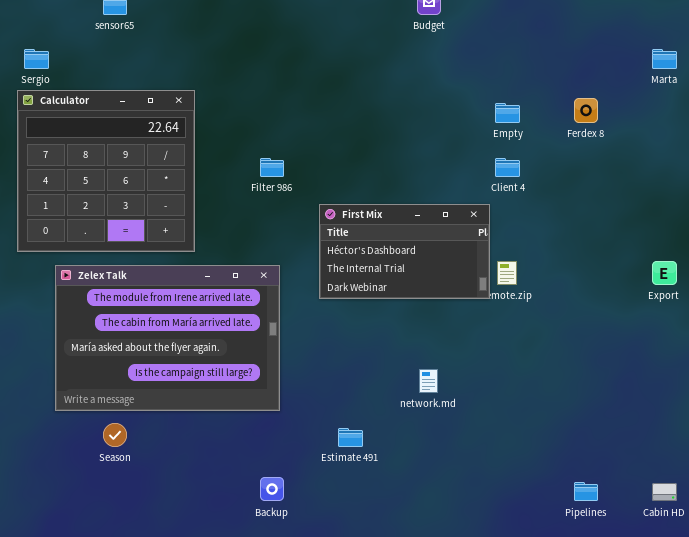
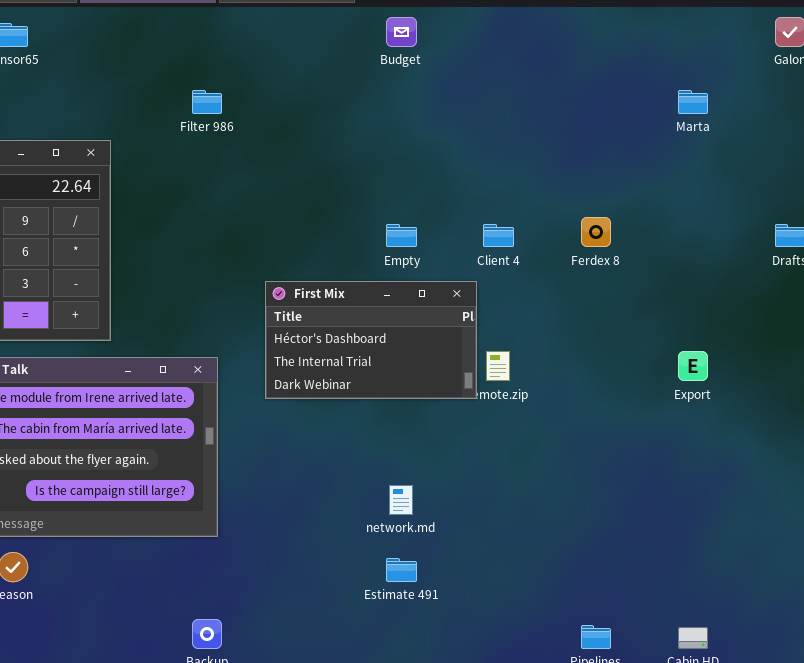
Ferdex 8: [574,98,598,123] -> [581,217,611,247], moved
Empty: [495,103,520,123] -> [386,224,417,247], moved
Filter 986: [260,158,284,177] -> [192,90,222,114], moved
Estimate 491: [338,428,363,447] -> [386,558,417,582], moved

